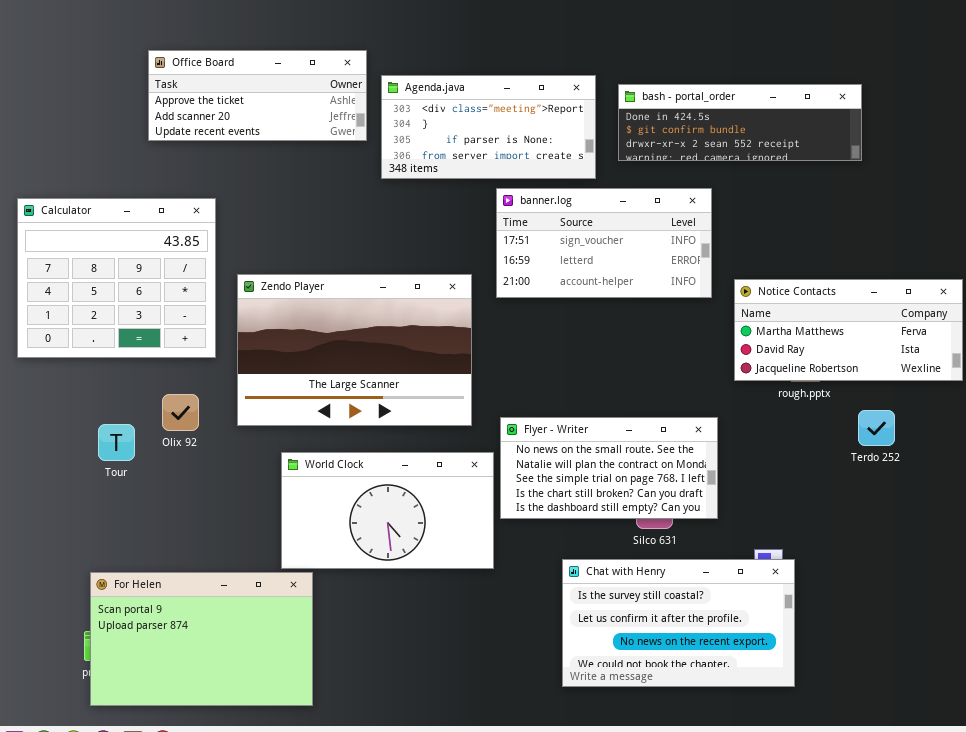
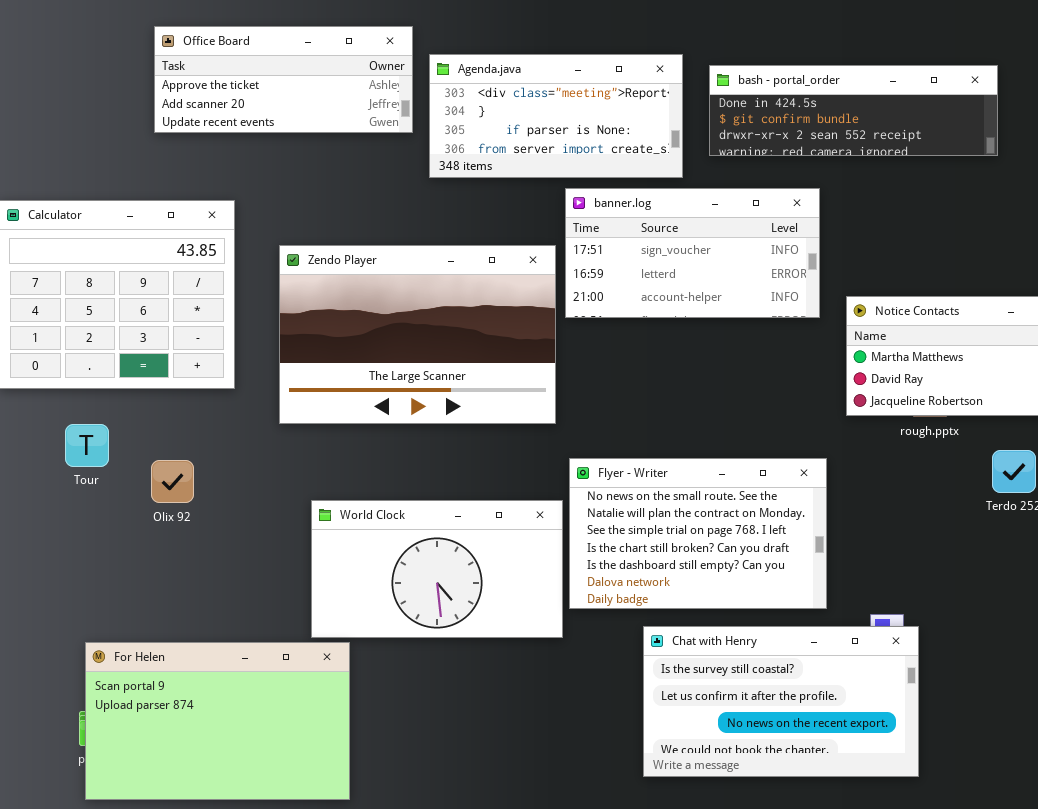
Zendo Player: [237,274,472,426] -> [279,245,556,424], moved
Olix 92: [162,394,199,431] -> [151,460,194,503], moved
Flyer - Writer: [500,417,718,519] -> [569,458,827,609], resized
Tour: [98,424,135,461] -> [65,424,109,467], moved

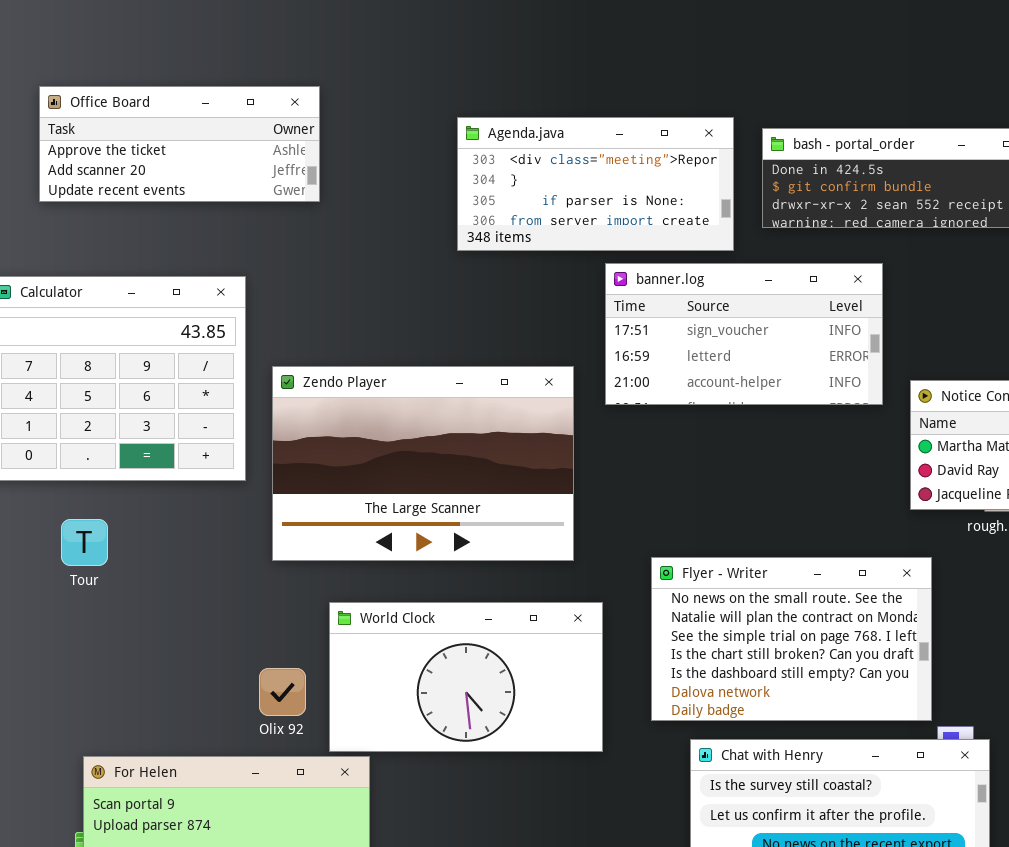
Office Board: [154,26,413,133] -> [39,86,320,202], moved
Zendo Player: [279,245,556,424] -> [272,366,574,561], moved
Flyer - Writer: [569,458,827,609] -> [651,557,932,721], moved
Olix 92: [151,460,194,503] -> [259,668,306,716], moved

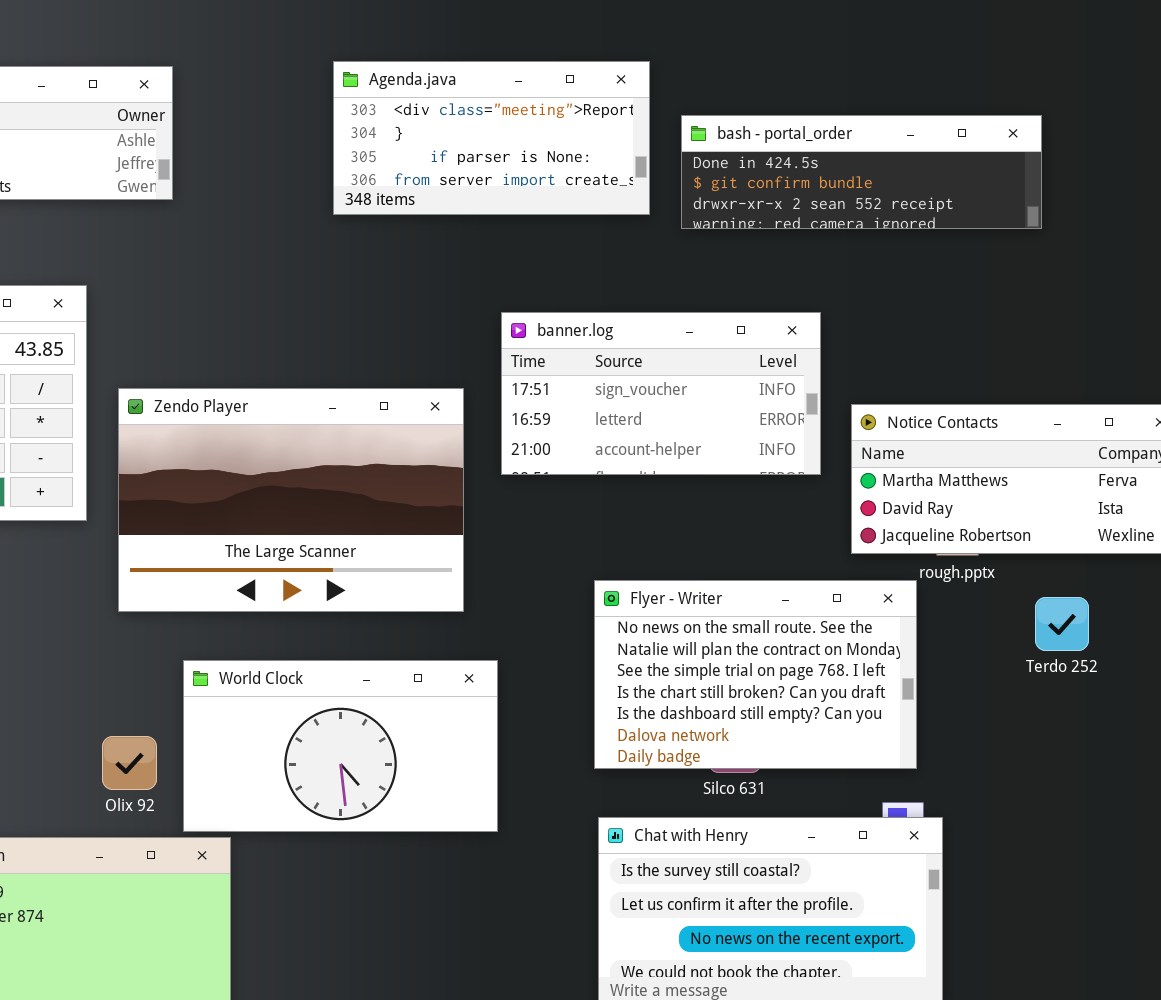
Agenda.java: [457,117,734,251] -> [333,61,650,215], moved
banner.log: [605,263,883,405] -> [501,312,821,475], moved
Flyer - Writer: [651,557,932,721] -> [594,580,917,769], moved

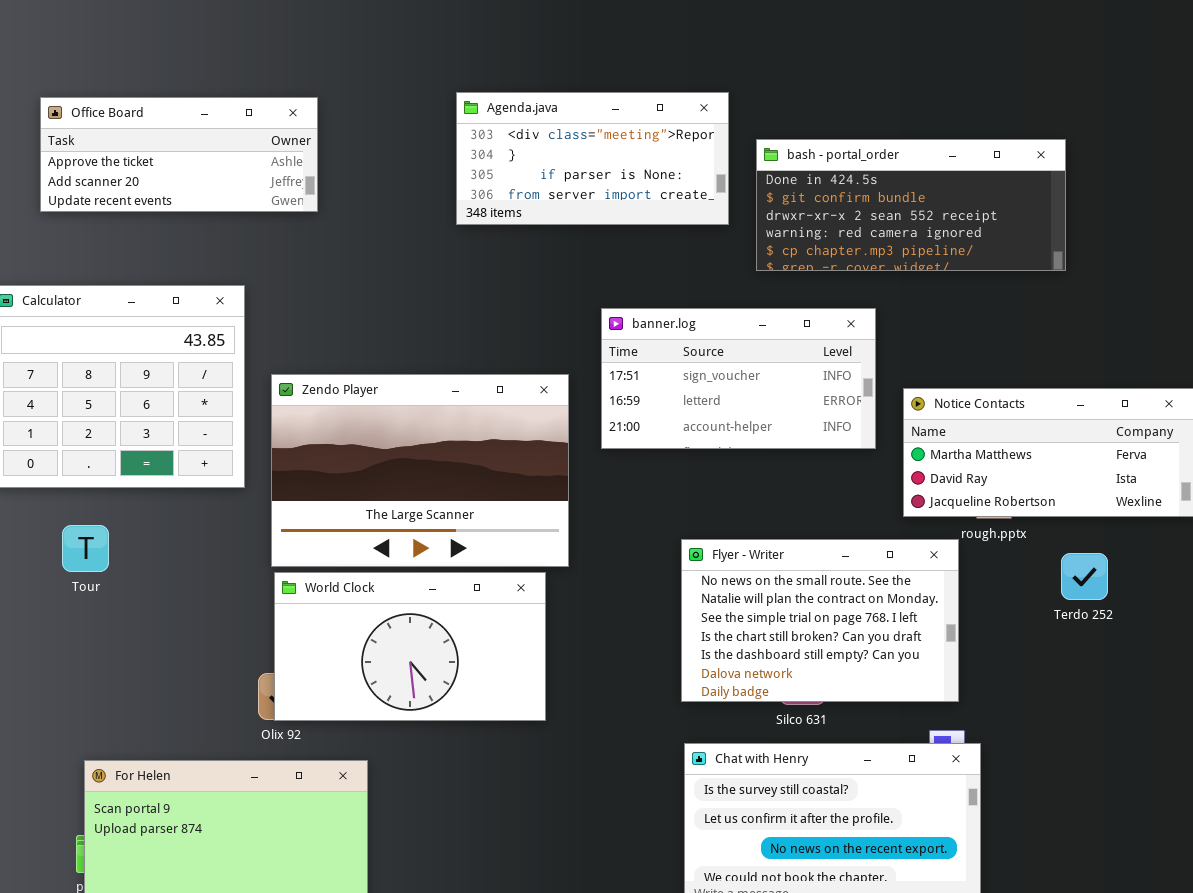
bash - portal_order: [681,115,1042,229] -> [756,139,1066,271], resized
World Clock: [183,660,498,832] -> [274,572,546,721], moved

